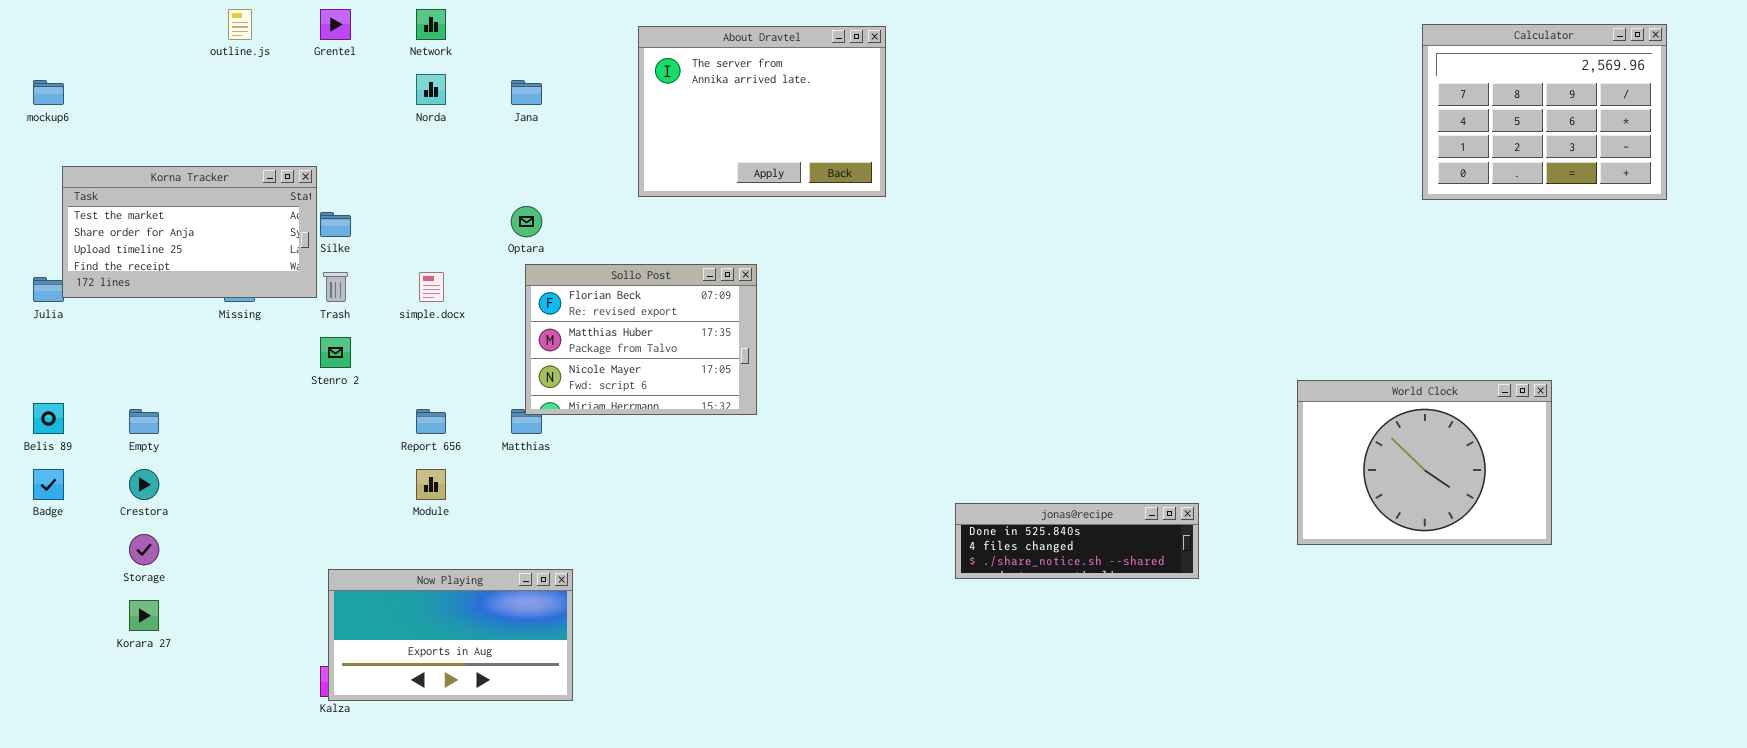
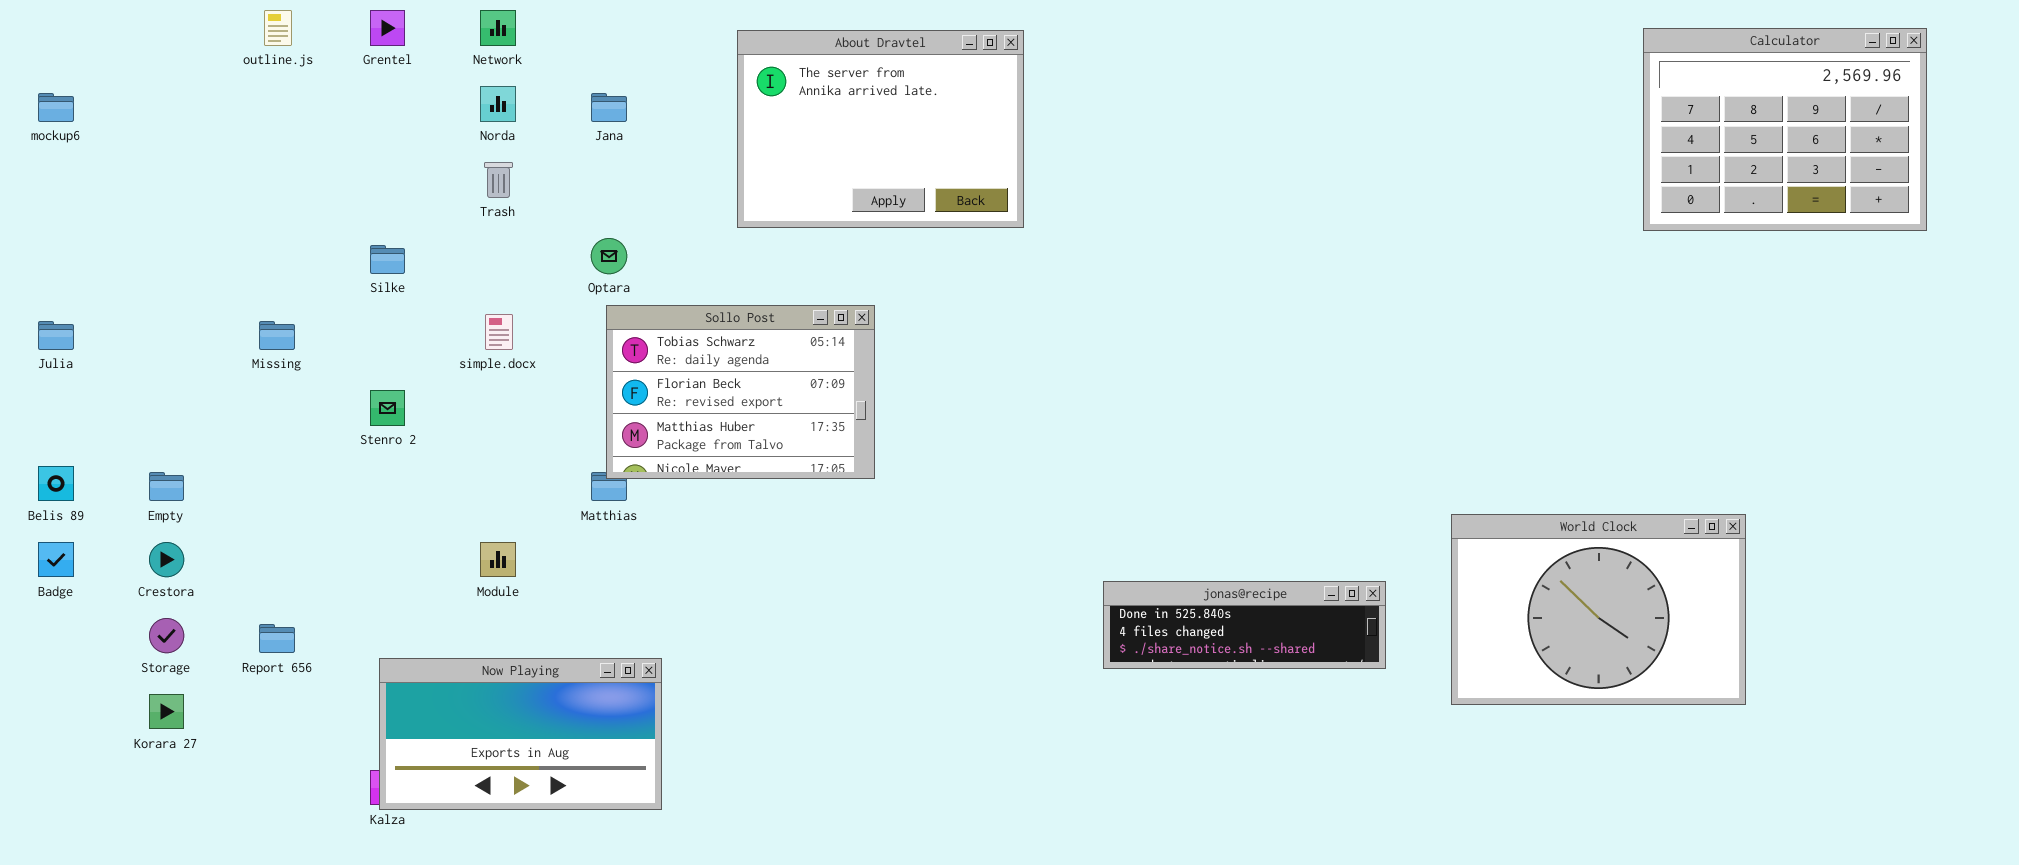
Korna Tracker: [62,166,317,298] -> none, closed
Sollo Post: [525,264,757,415] -> [606,305,875,479], scrolled up 1 row
Trash: [323,272,348,302] -> [484,162,513,198], moved
World Clock: [1297,380,1552,545] -> [1451,514,1746,705], moved
Report 656: [416,409,446,434] -> [259,624,295,653], moved

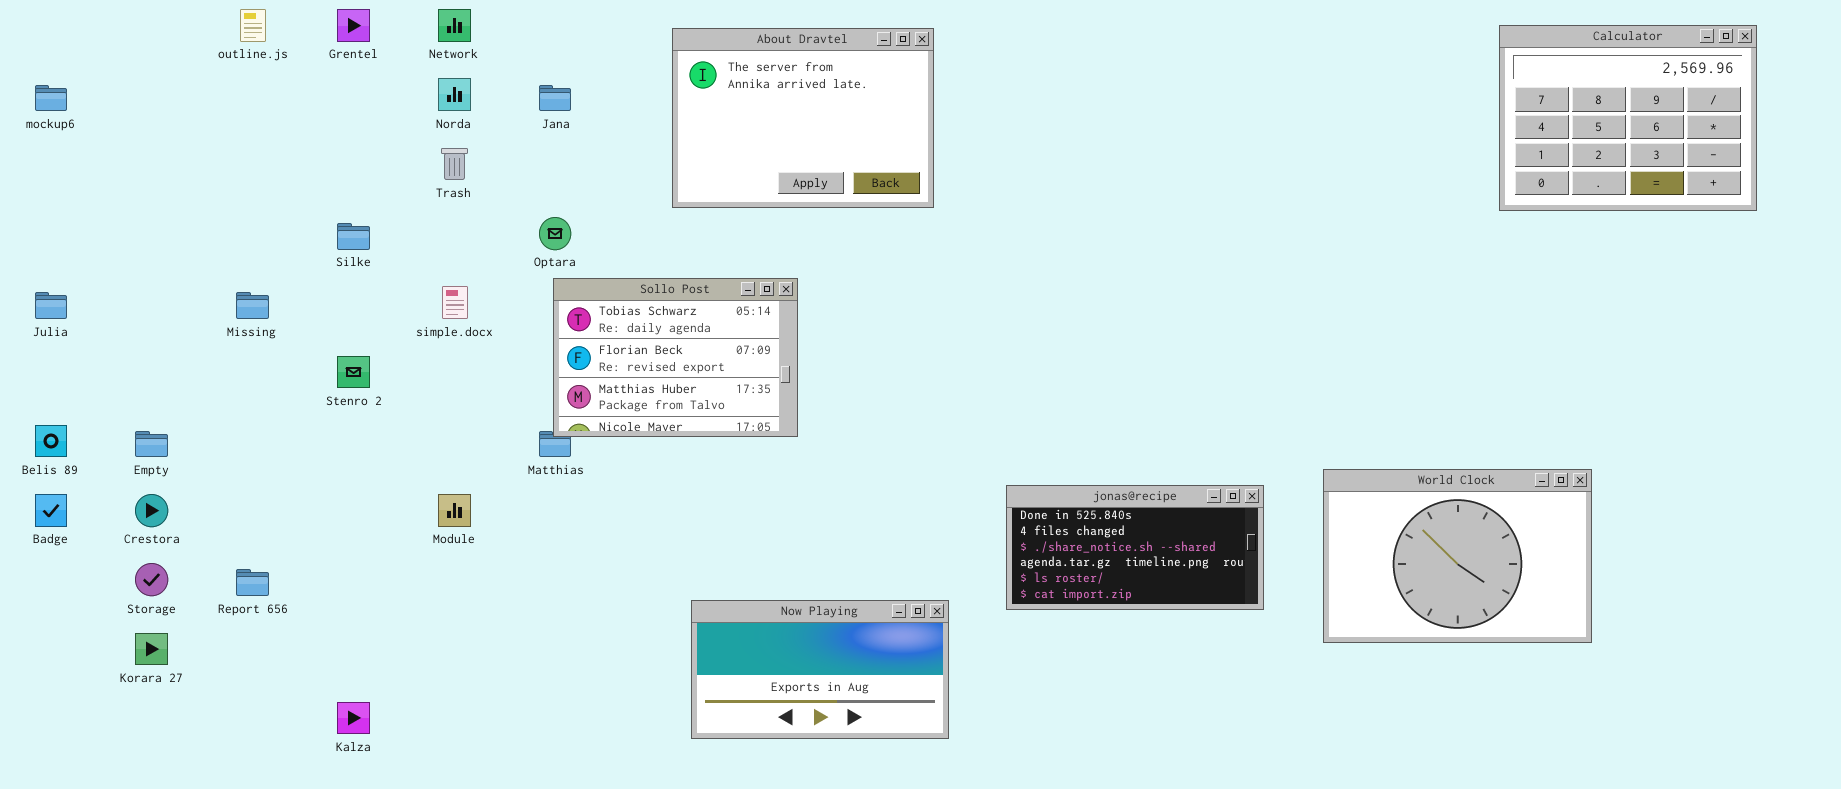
jonas@recipe: [1103,581,1386,669] -> [1006,485,1264,610], resized
Now Playing: [379,658,662,810] -> [691,600,949,739], moved

